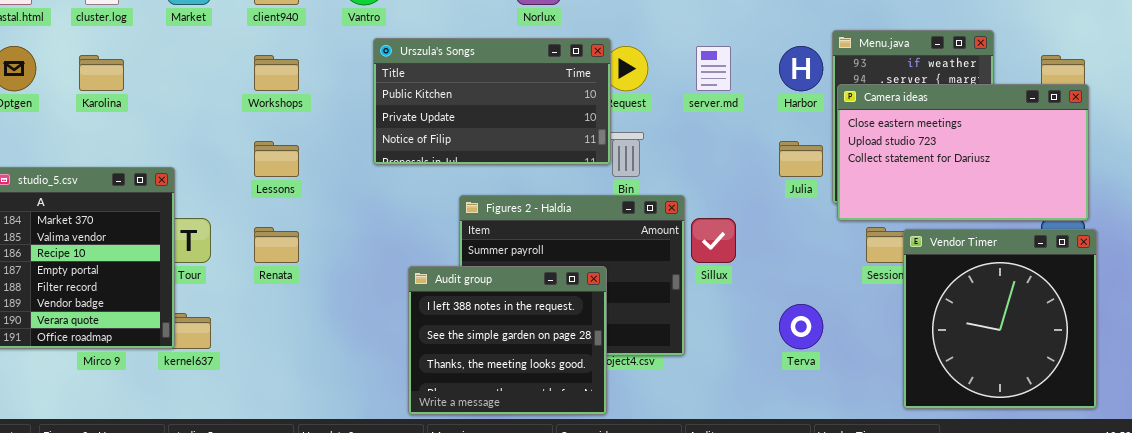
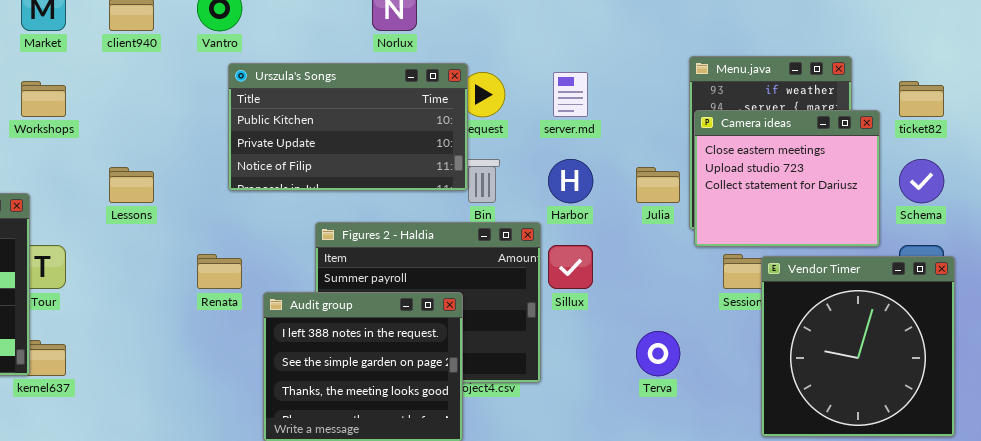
Harbor: [779,46,823,91] -> [548,159,593,203], moved
Workshops: [254,55,299,91] -> [21,81,66,117], moved
Camera ideas: [837,84,1089,221] -> [694,110,880,247], resized
Renata: [254,227,299,263] -> [197,254,242,289], moved

